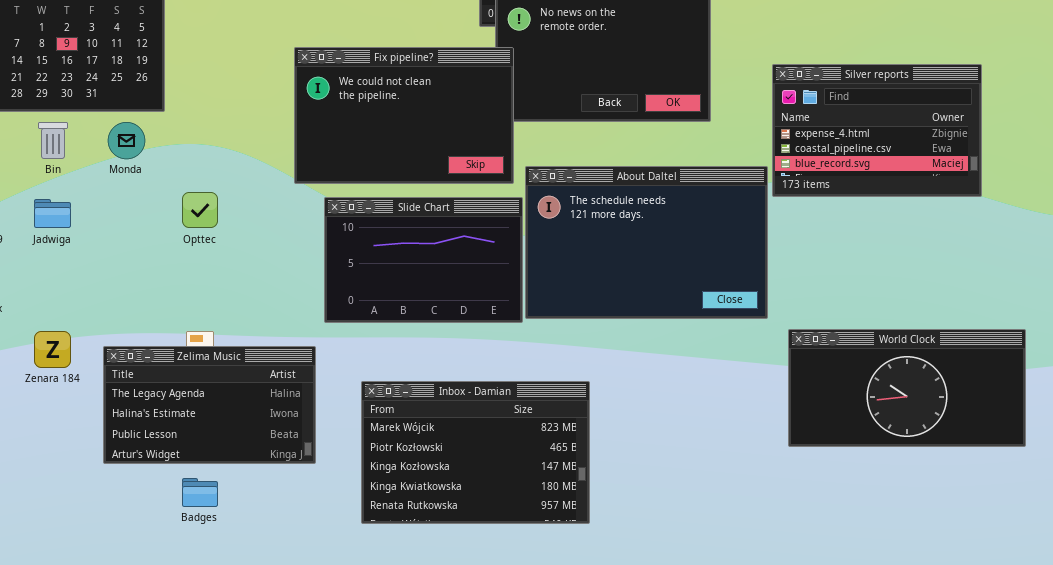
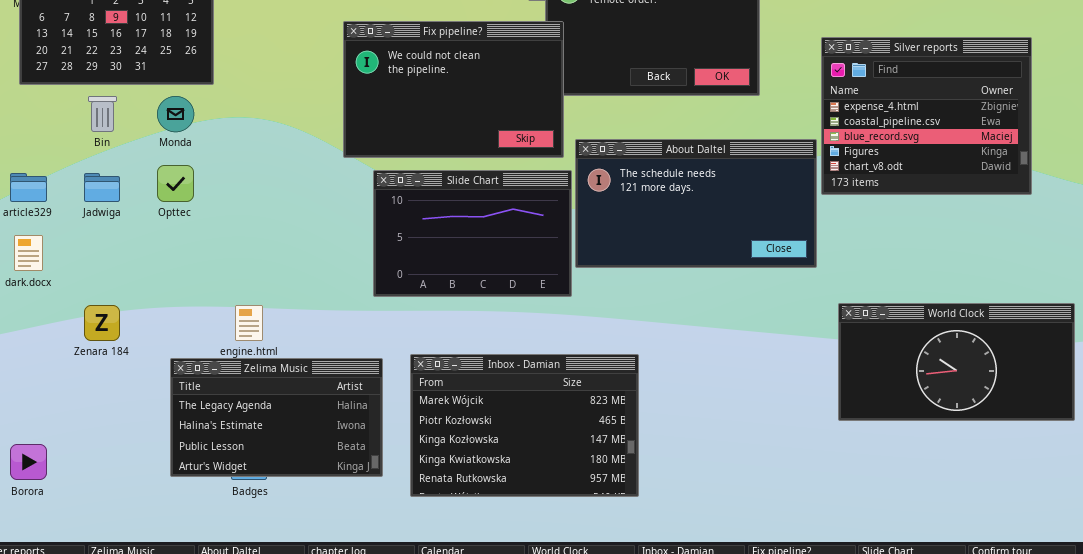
Silver reports: [772,64,982,197] -> [821,37,1032,195], resized
About Daltel: [525,166,768,319] -> [575,139,817,268], resized
Opttec: [182,192,218,228] -> [157,165,194,202], moved
Zelima Music: [103,346,316,464] -> [170,358,383,477], moved

